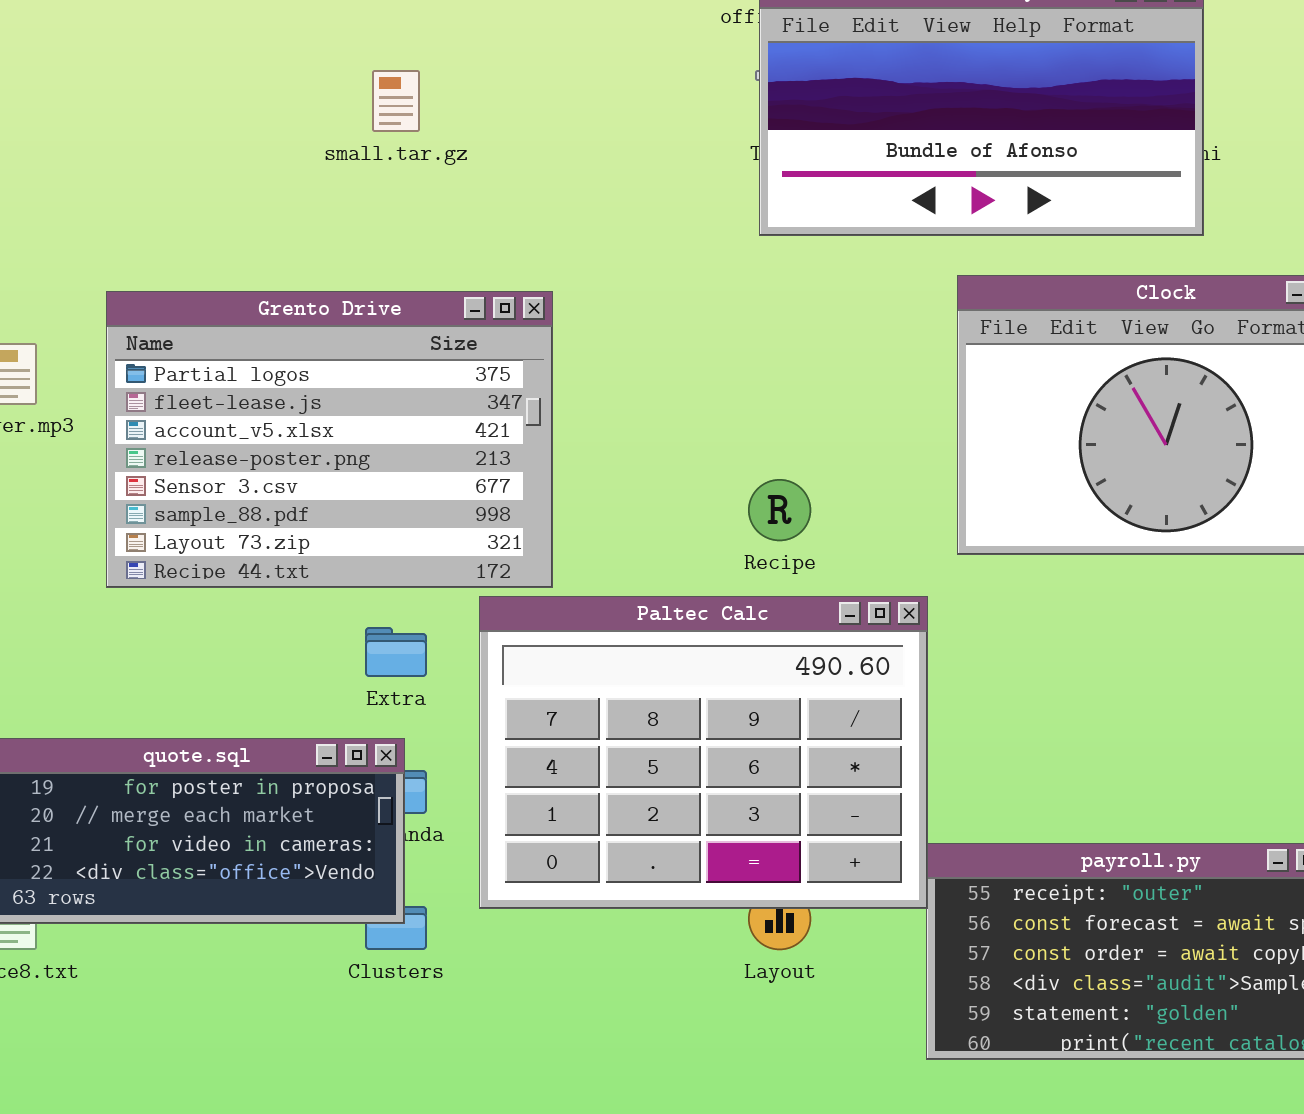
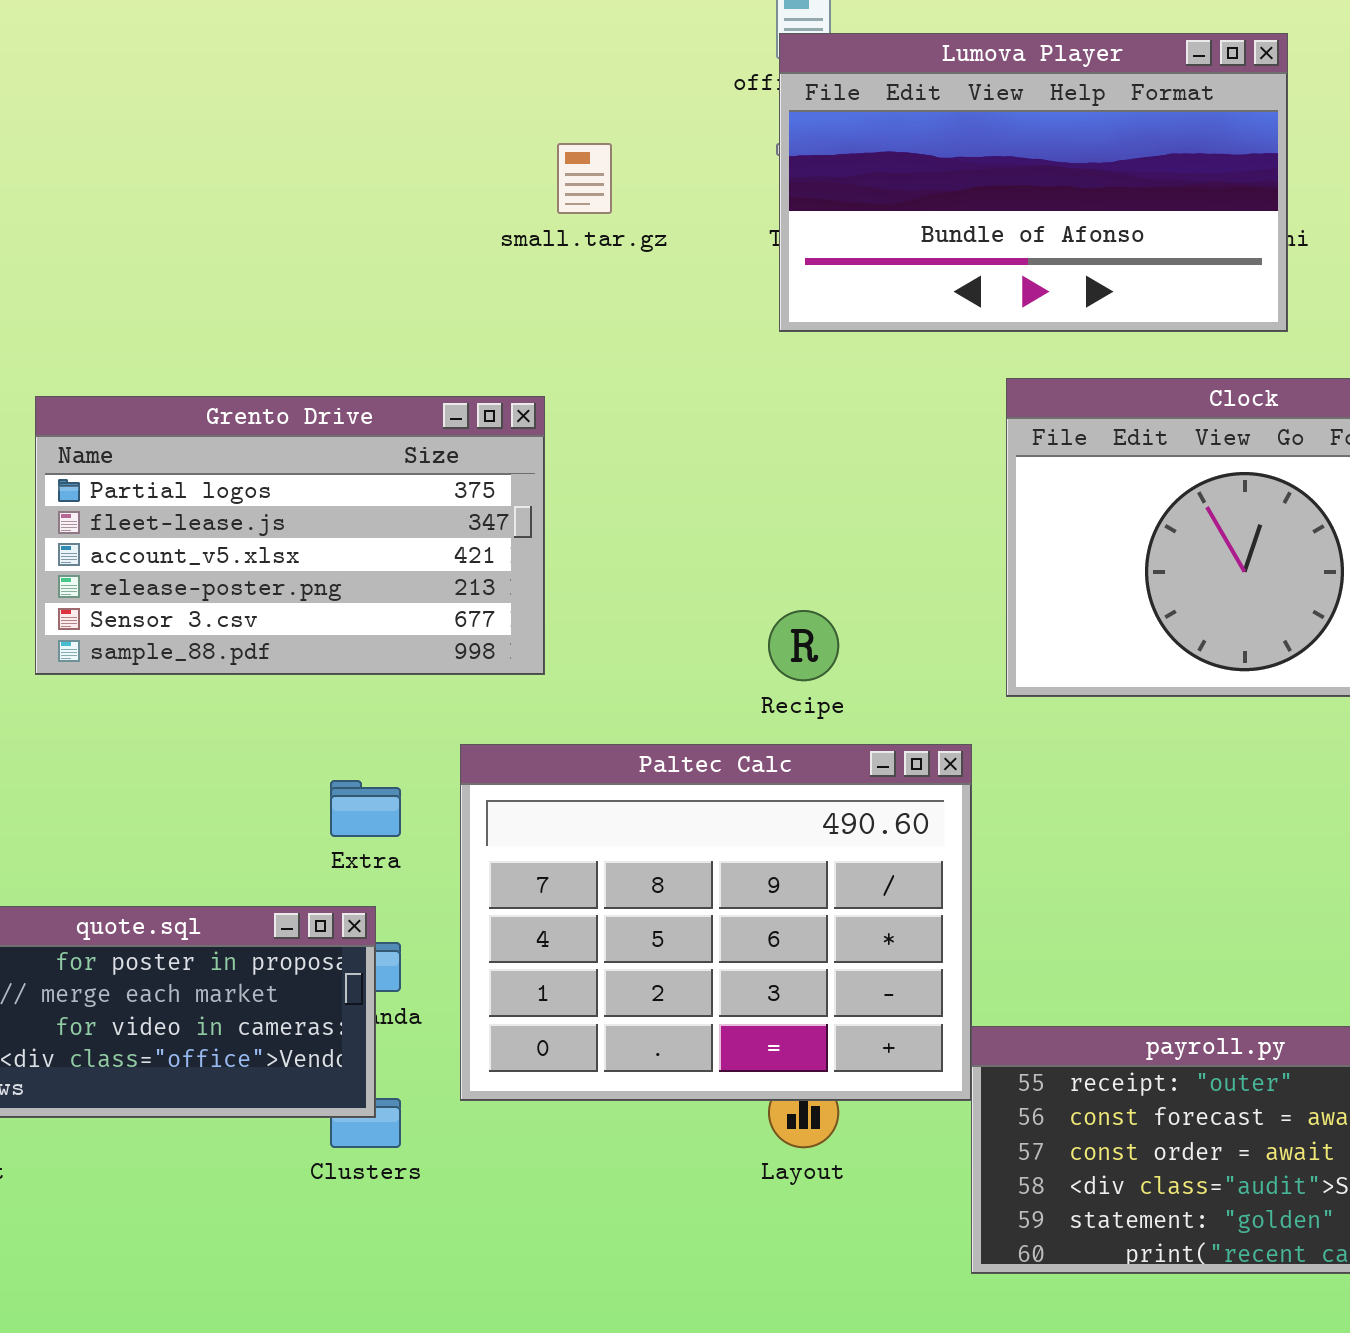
small.tar.gz: [372,70,420,132] -> [557,143,612,214], moved
Grento Drive: [106,291,553,588] -> [35,396,545,675], resized

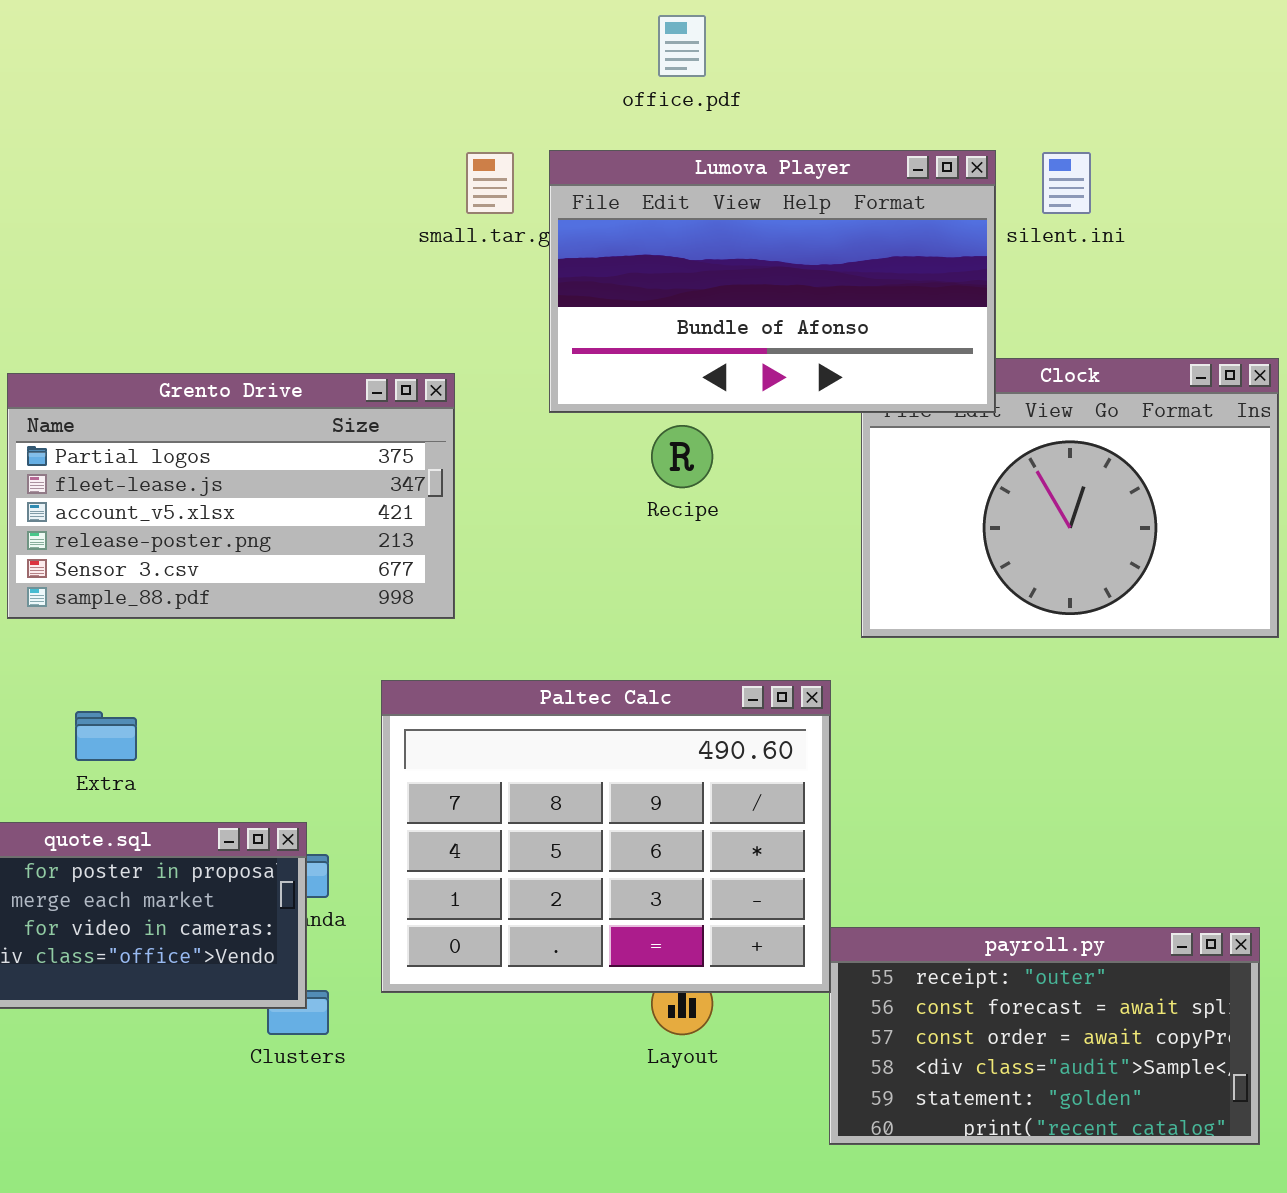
Lumova Player: [779,33,1288,332] -> [549,150,996,413], moved
Recipe: [768,610,839,681] -> [651,425,713,488], moved
Extra: [330,780,401,837] -> [75,711,137,761], moved

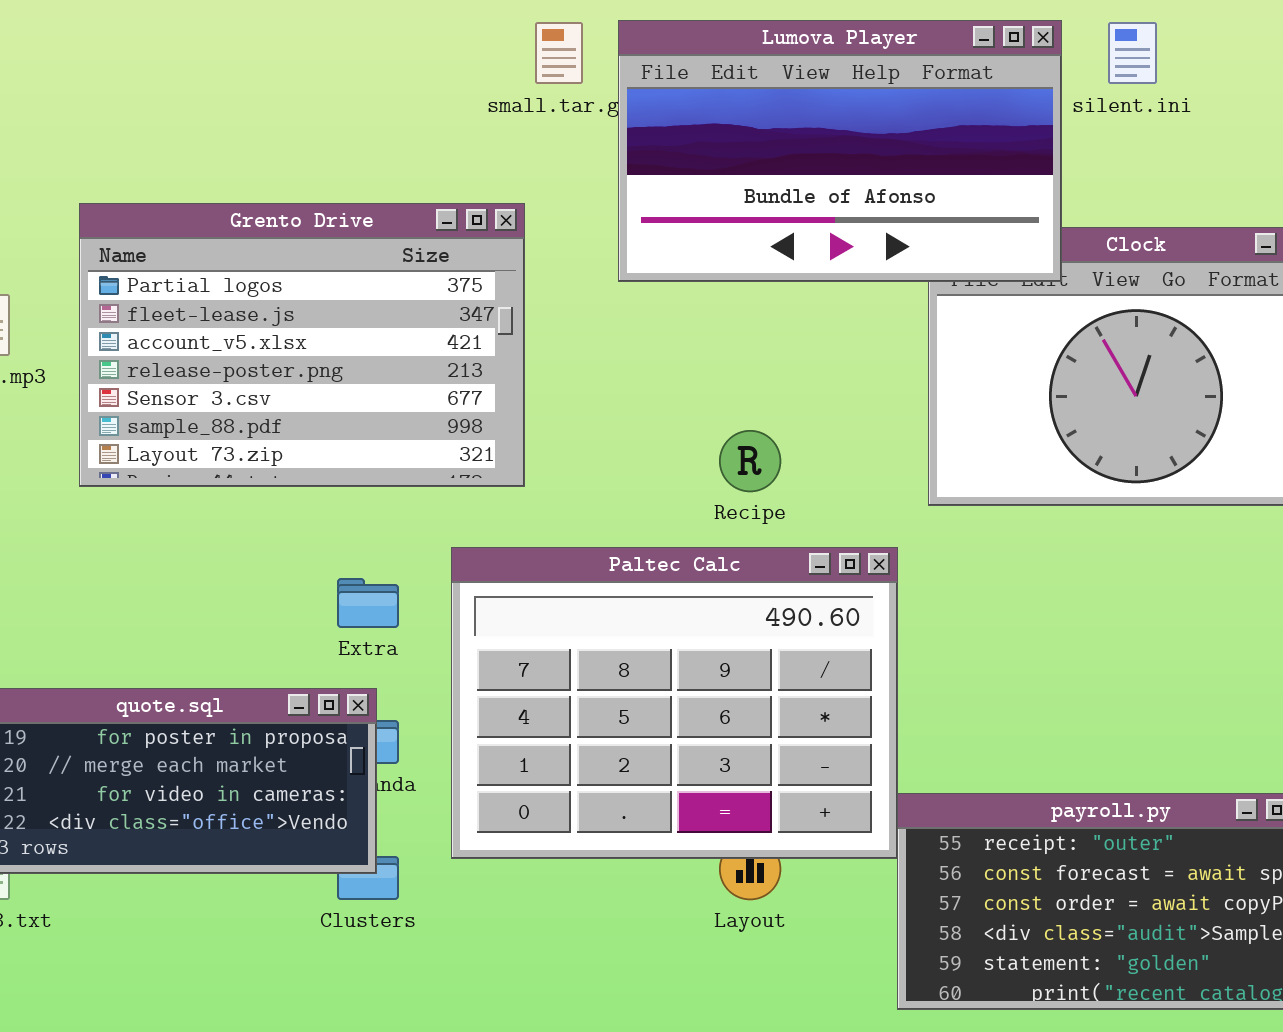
Grento Drive: [7,373,455,619] -> [79,203,525,487], resized
Recipe: [651,425,713,488] -> [719,430,781,492], moved
Extra: [75,711,137,761] -> [337,578,399,628], moved

